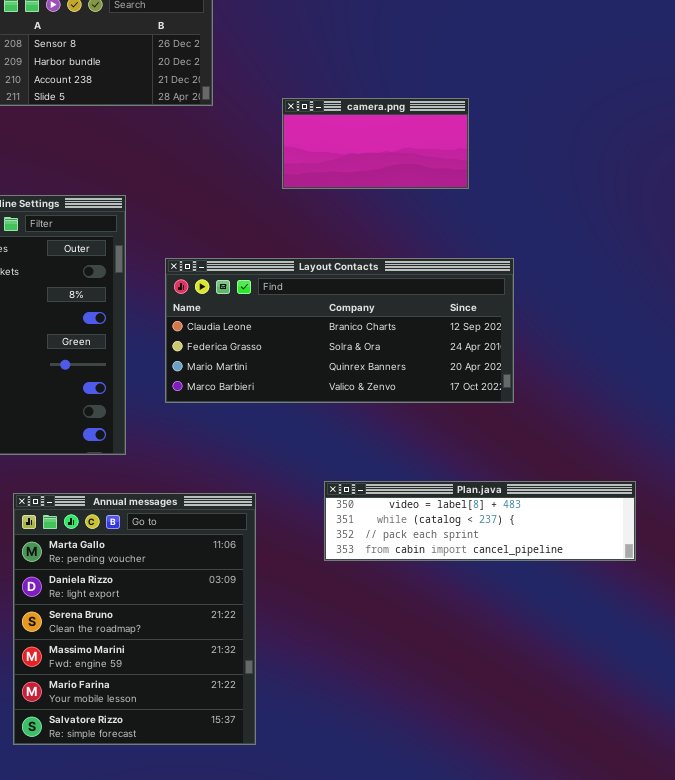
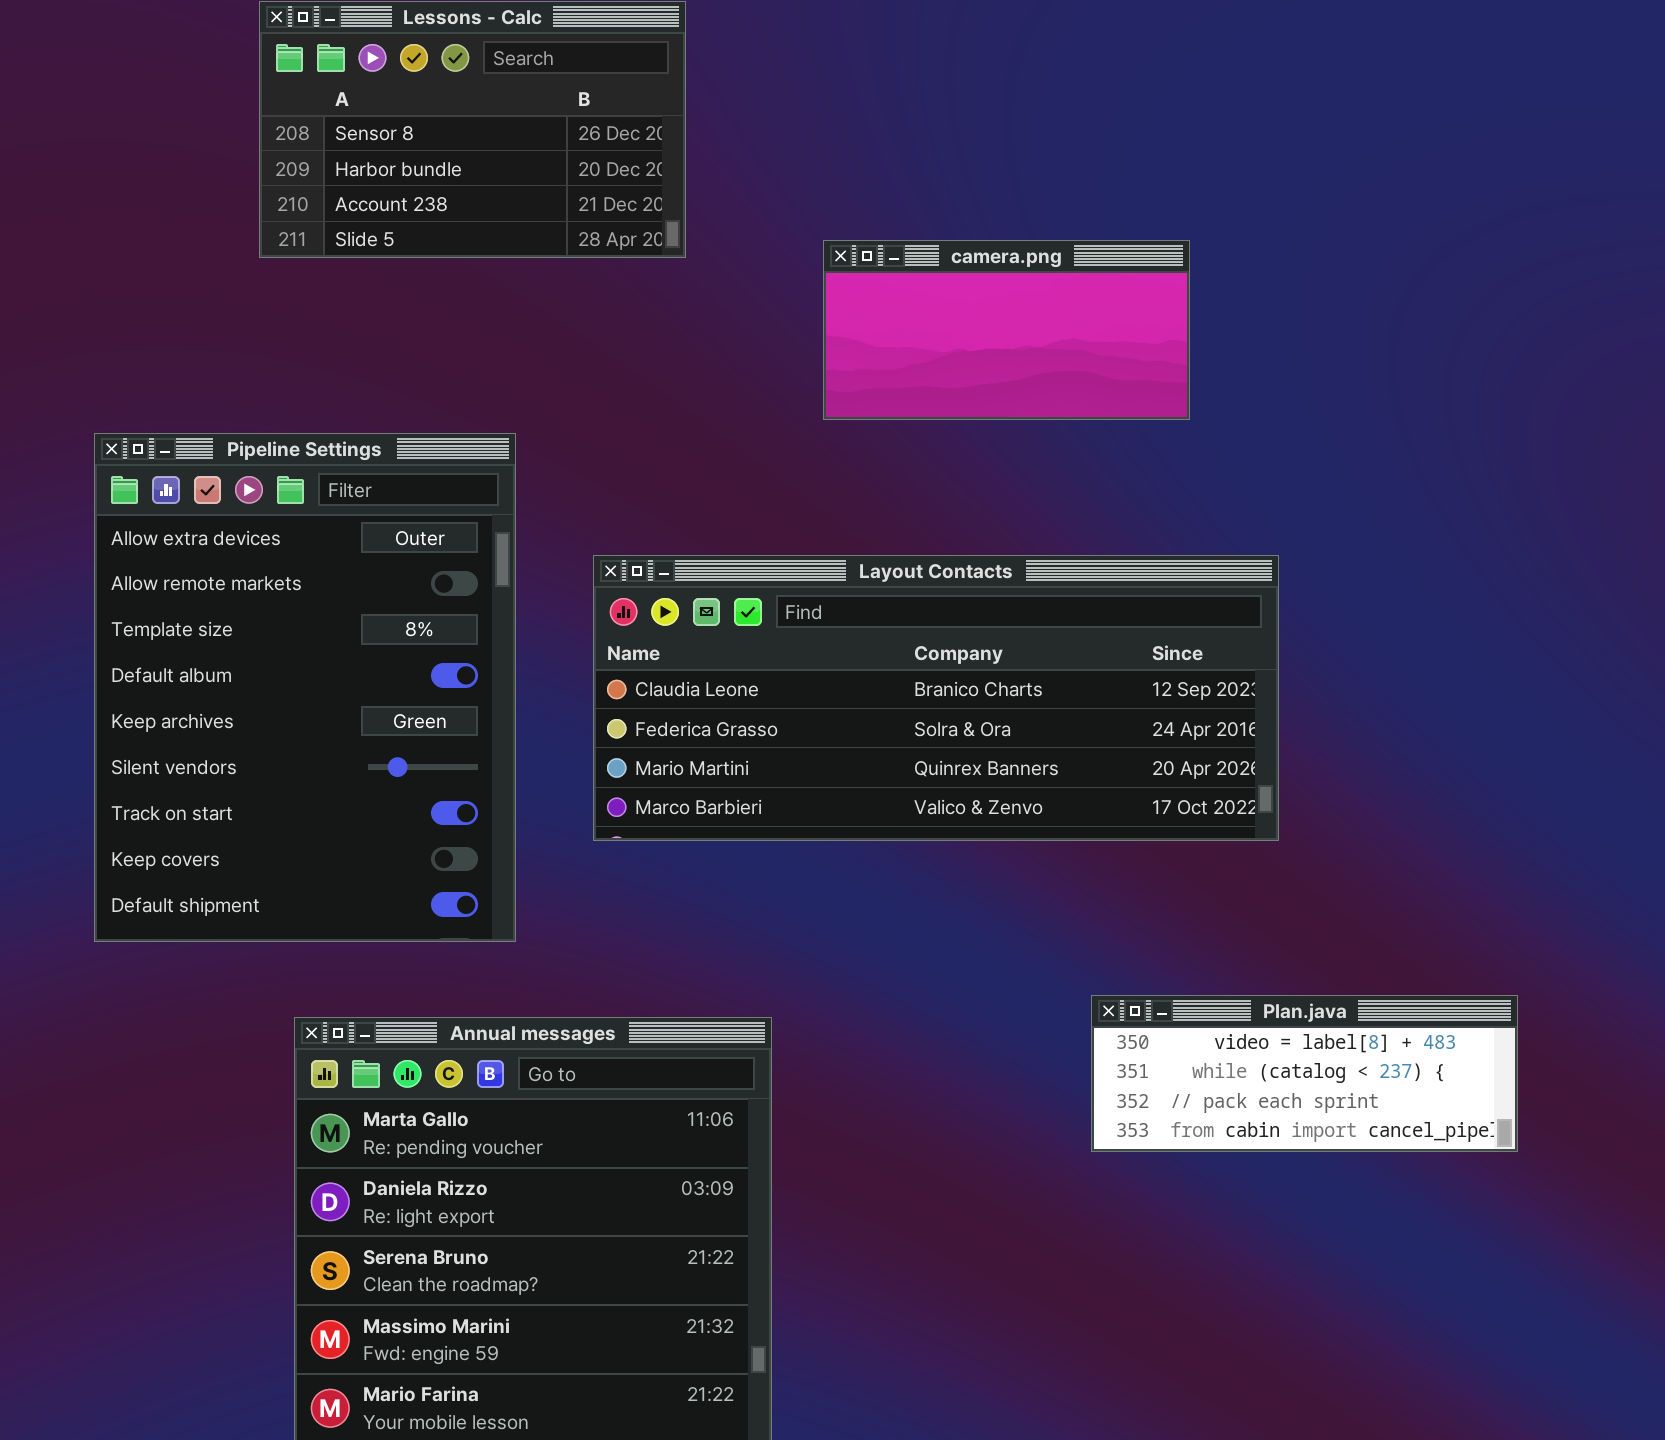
Plan.java: [324,481,636,561] -> [1091,995,1518,1152], resized

